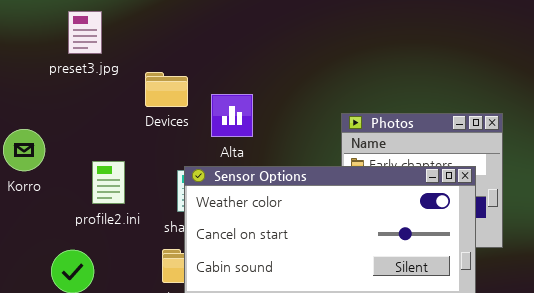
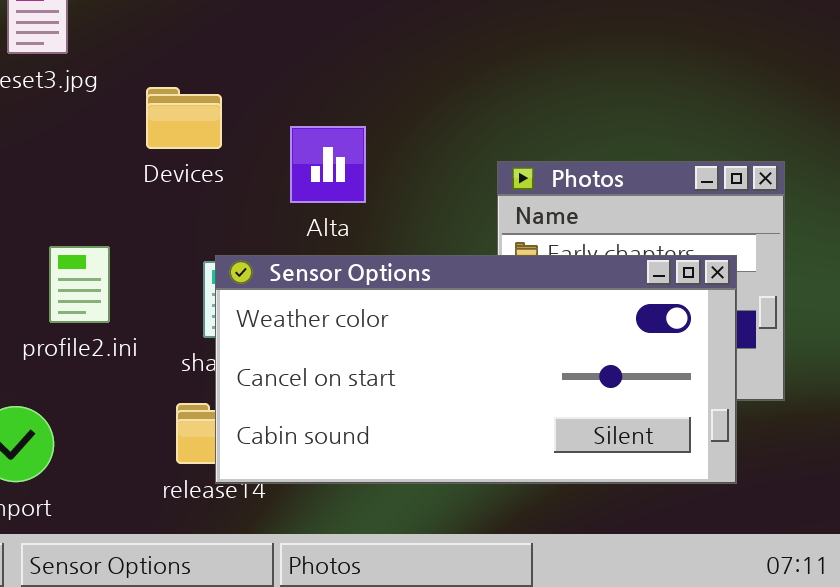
Alta: [211,94,253,137] -> [290,126,366,203], moved

